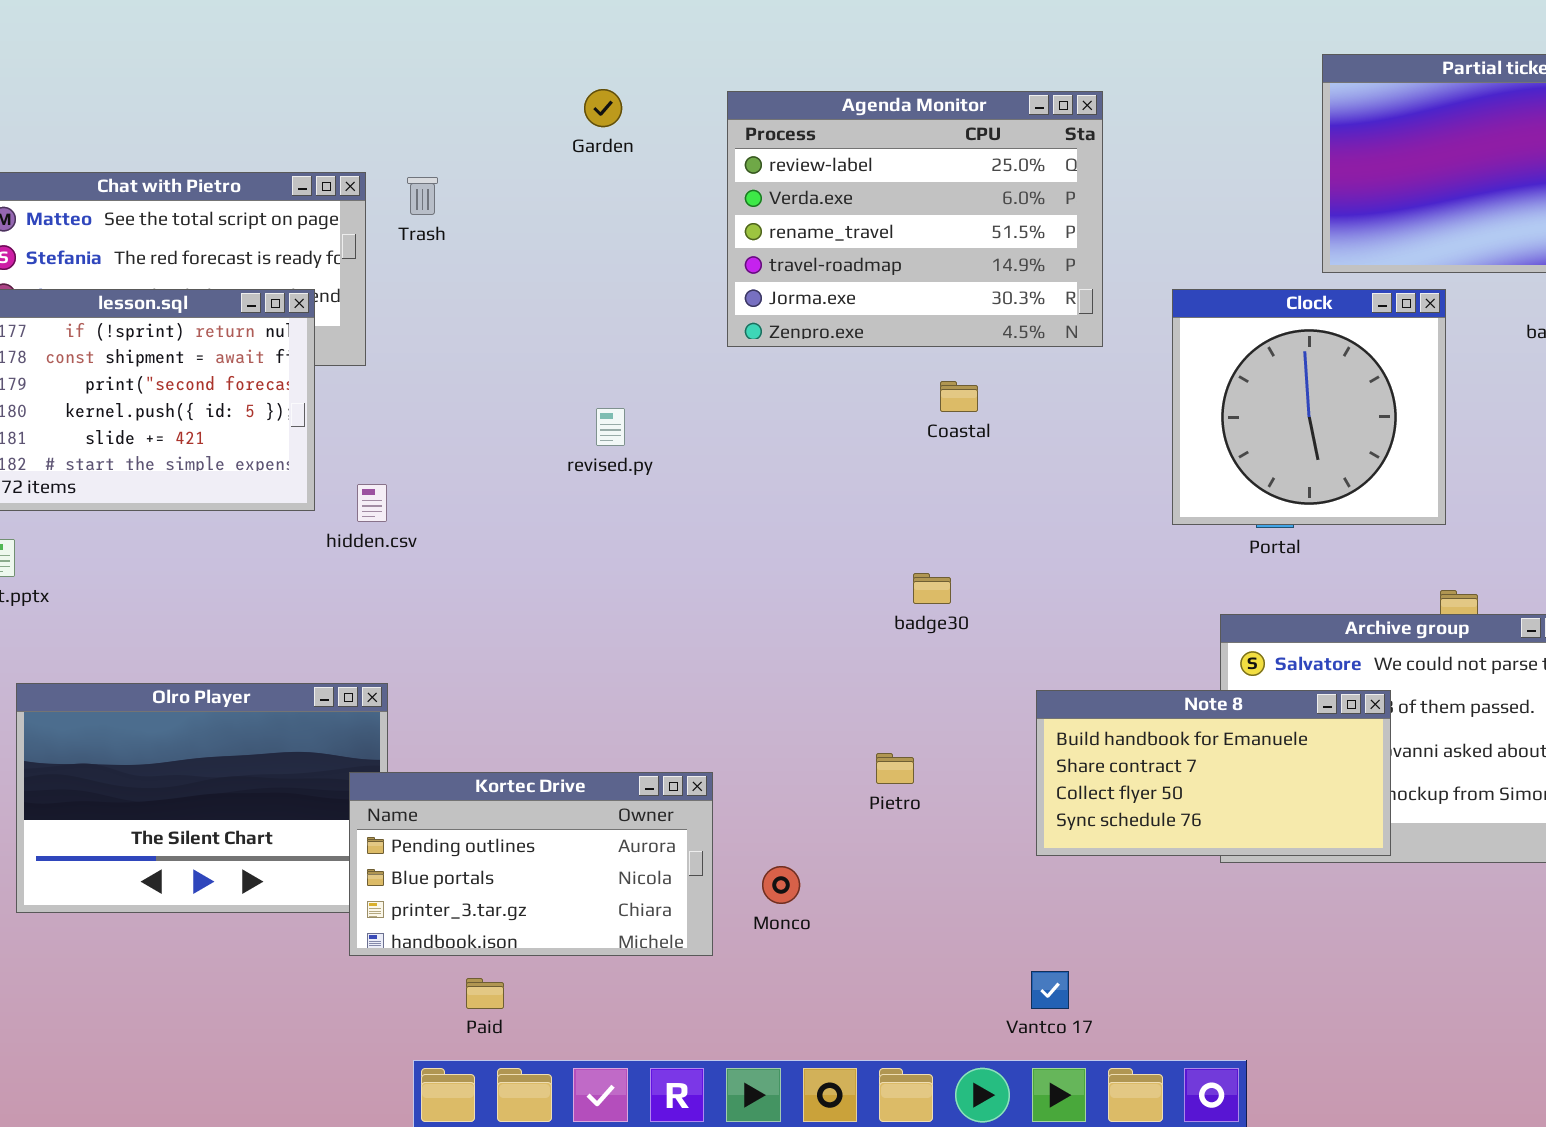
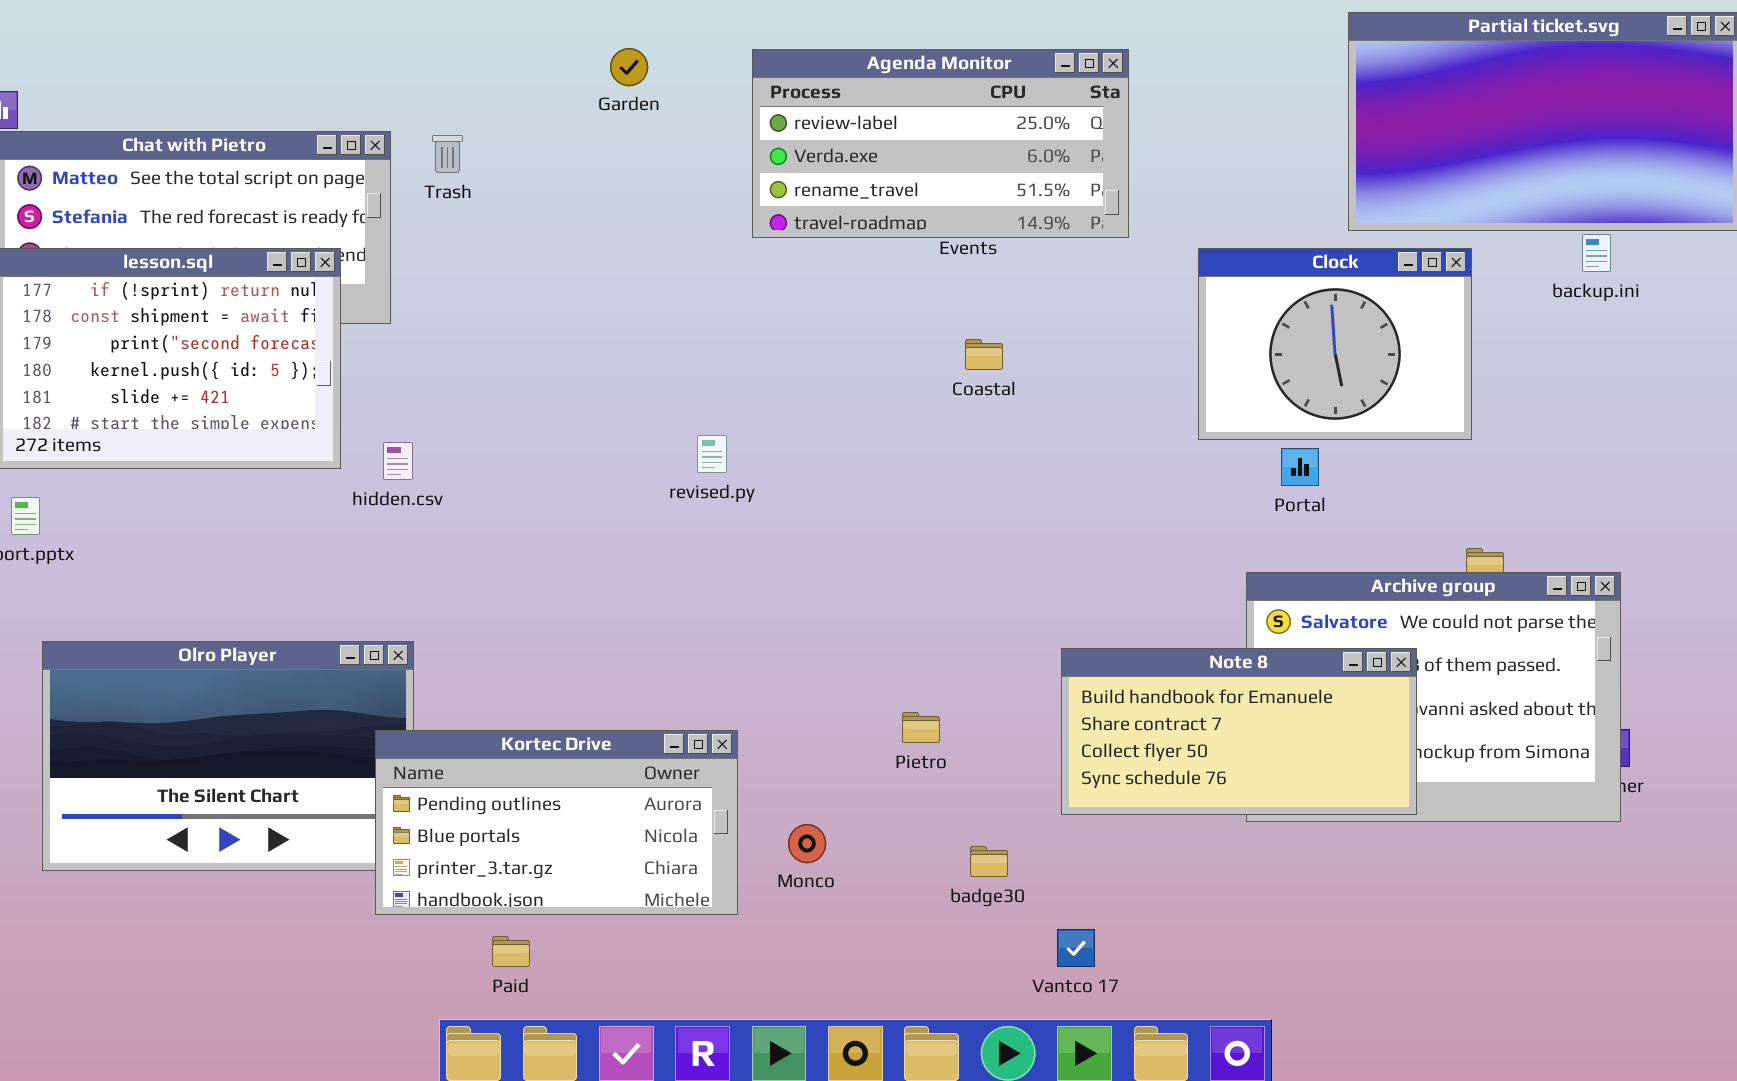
Agenda Monitor: [727,91,1103,347] -> [752,49,1129,238], resized
Clock: [1172,289,1446,525] -> [1198,248,1472,440], resized
revised.py: [596,408,625,446] -> [697,435,727,473], moved
badge30: [913,573,951,604] -> [970,846,1008,877], moved

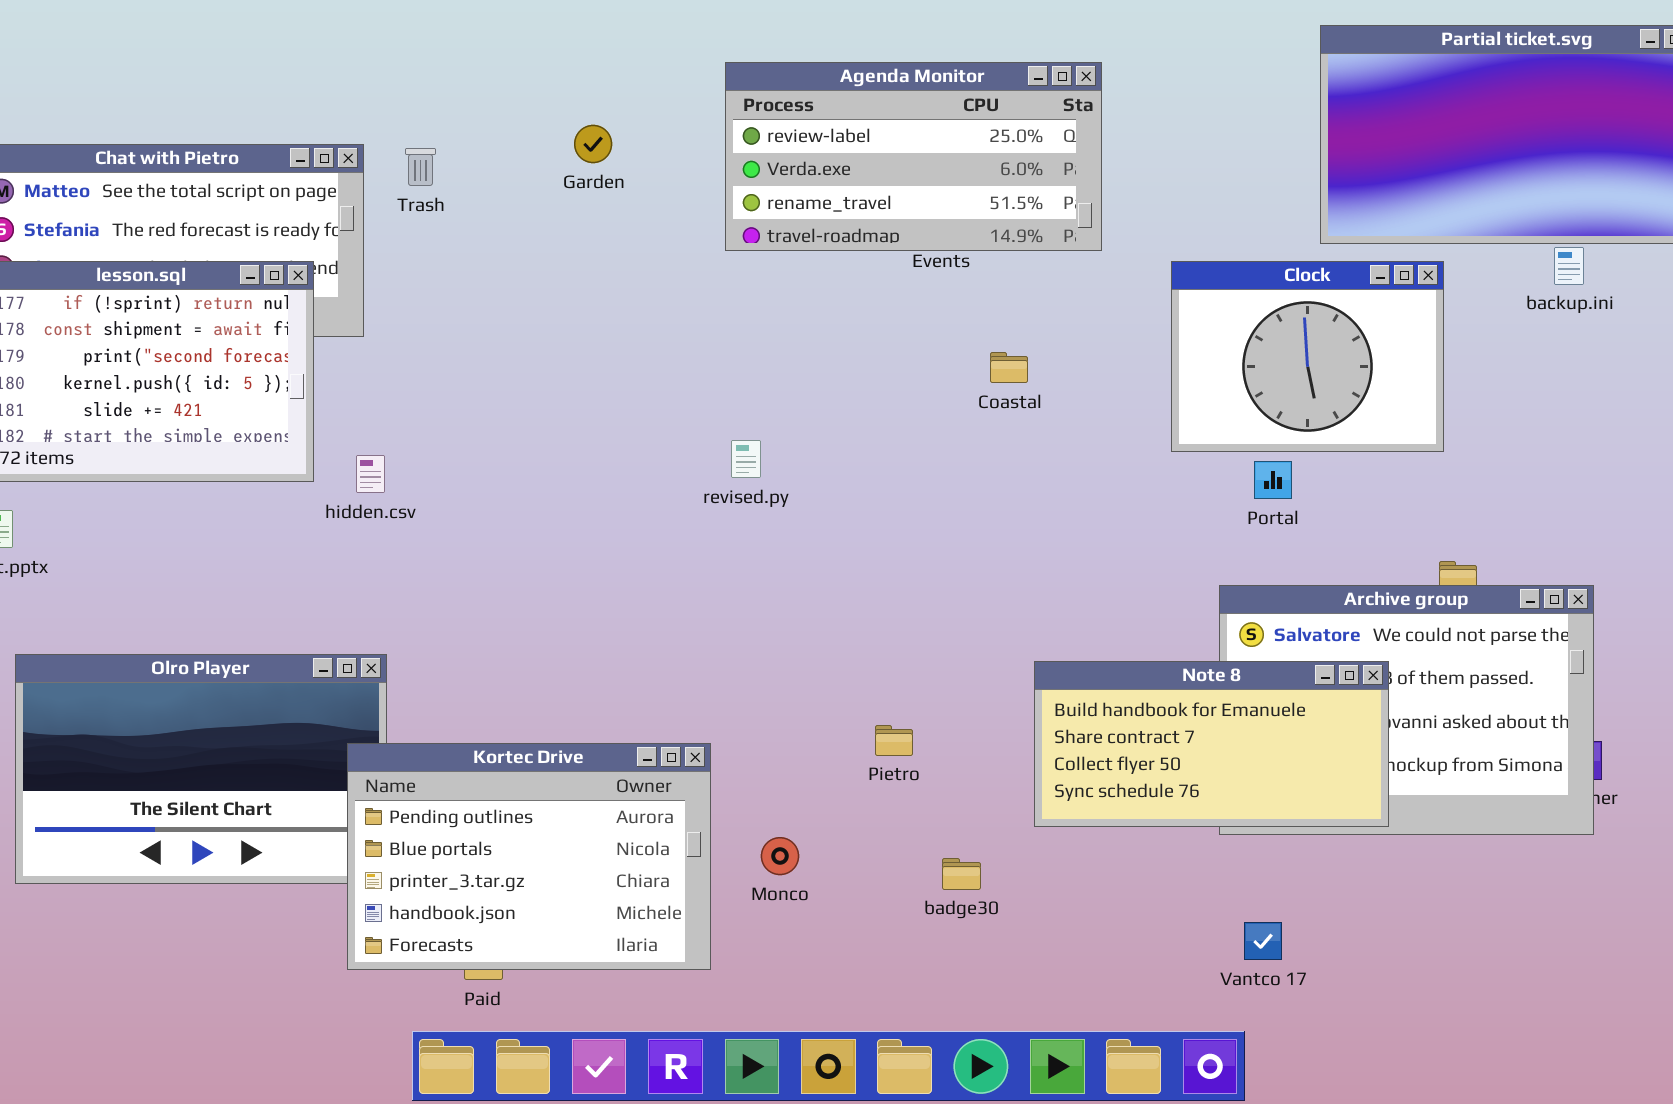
Garden: [610,48,648,86] -> [574,125,612,163], moved
Coastal: [965,339,1003,370] -> [990,352,1028,383], moved
revised.py: [697,435,727,473] -> [731,440,761,478], moved
Kortec Drive: [375,730,738,915] -> [347,743,711,970], resized
Vantco 17: [1057,929,1095,967] -> [1244,922,1282,960], moved

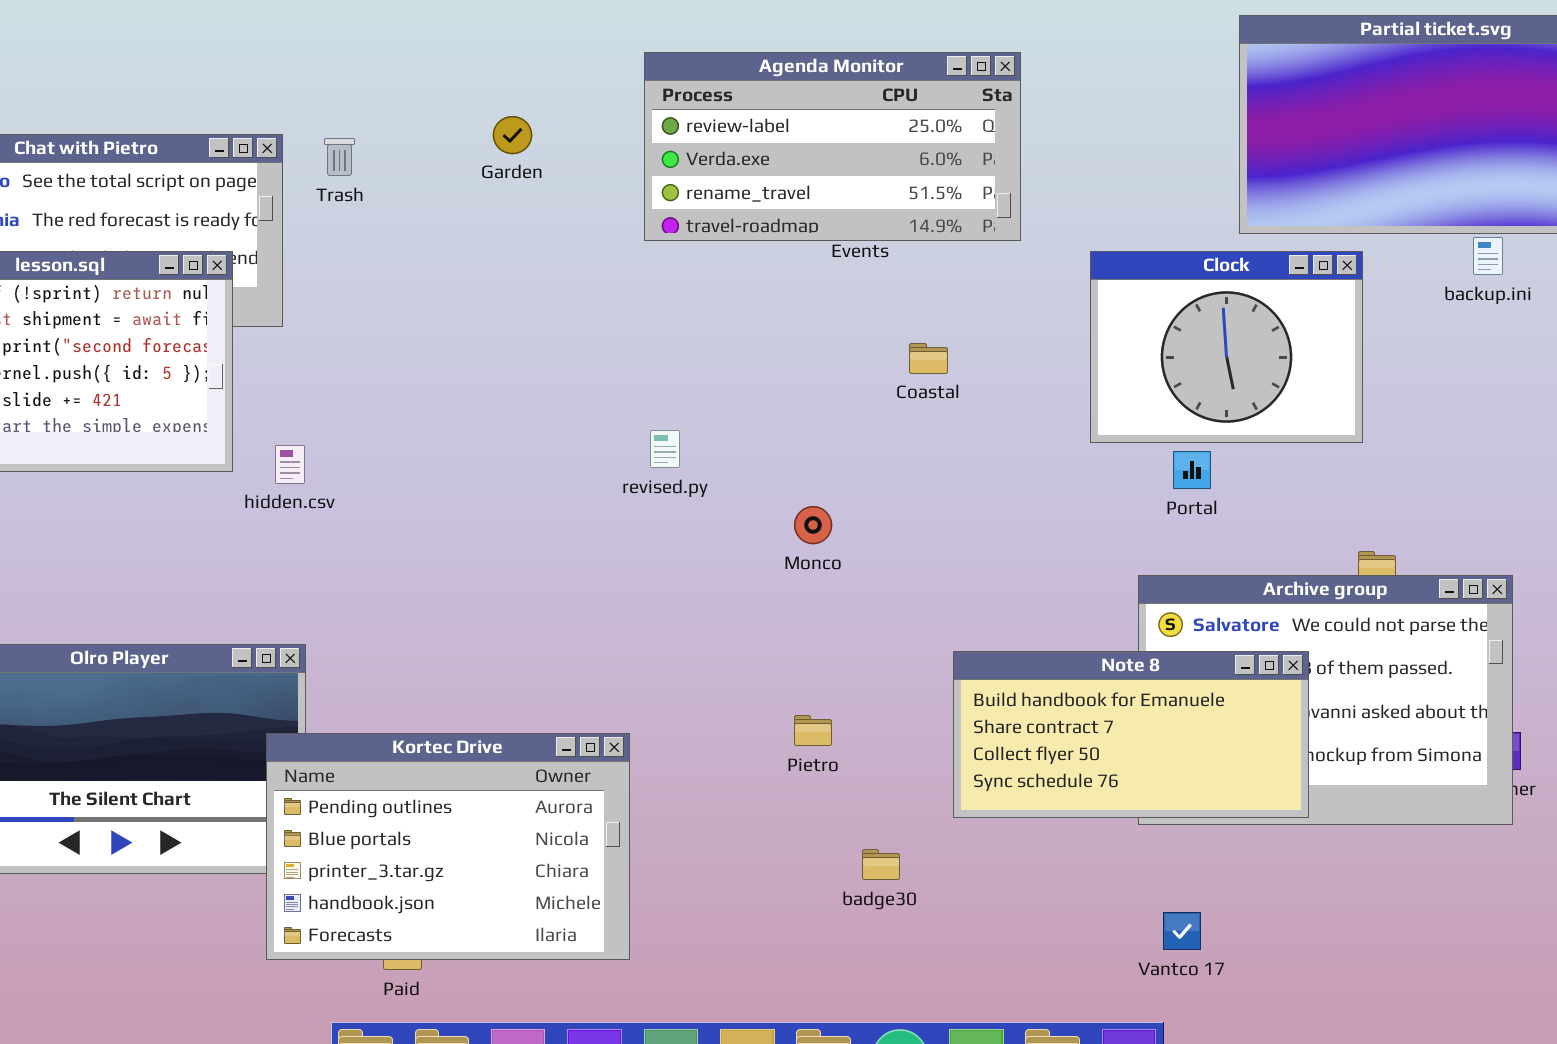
Monco: [761,837,799,875] -> [794,506,832,544], moved

